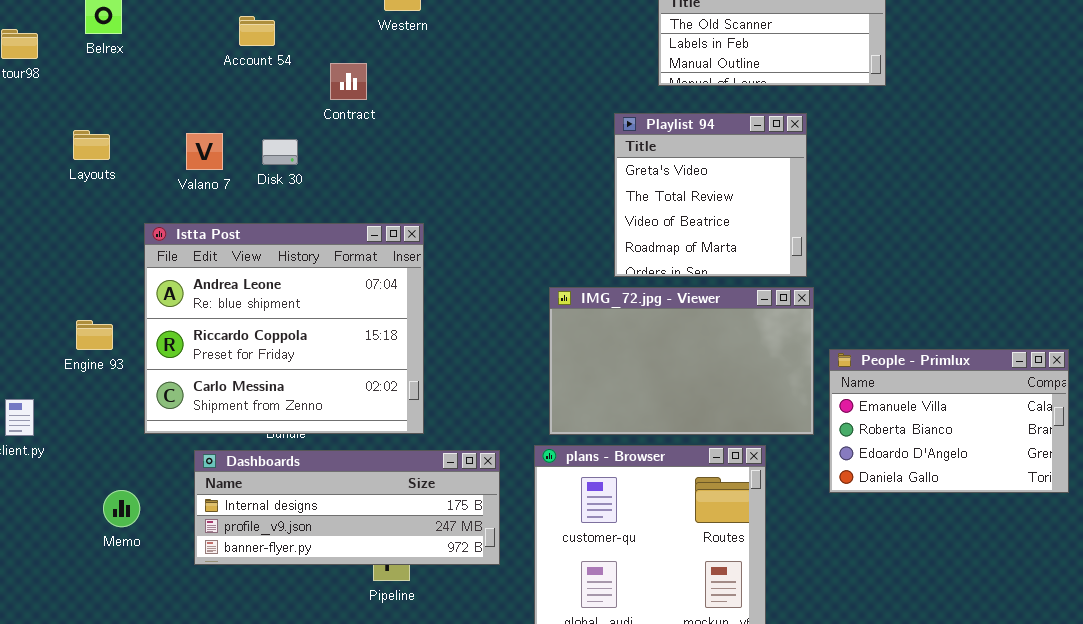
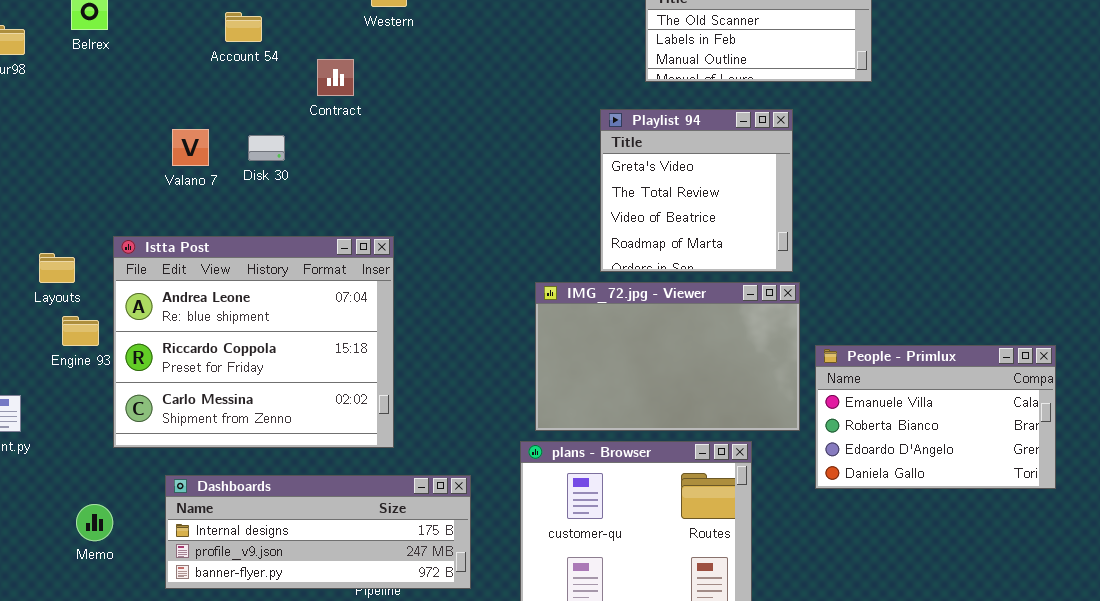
Layouts: [73,130,110,160] -> [39,253,75,283], moved
Istta Post: [144,223,424,434] -> [113,236,394,448], moved
Dashboards: [194,450,500,565] -> [165,475,471,589], moved
Memo: [103,490,140,527] -> [76,504,113,541], moved

